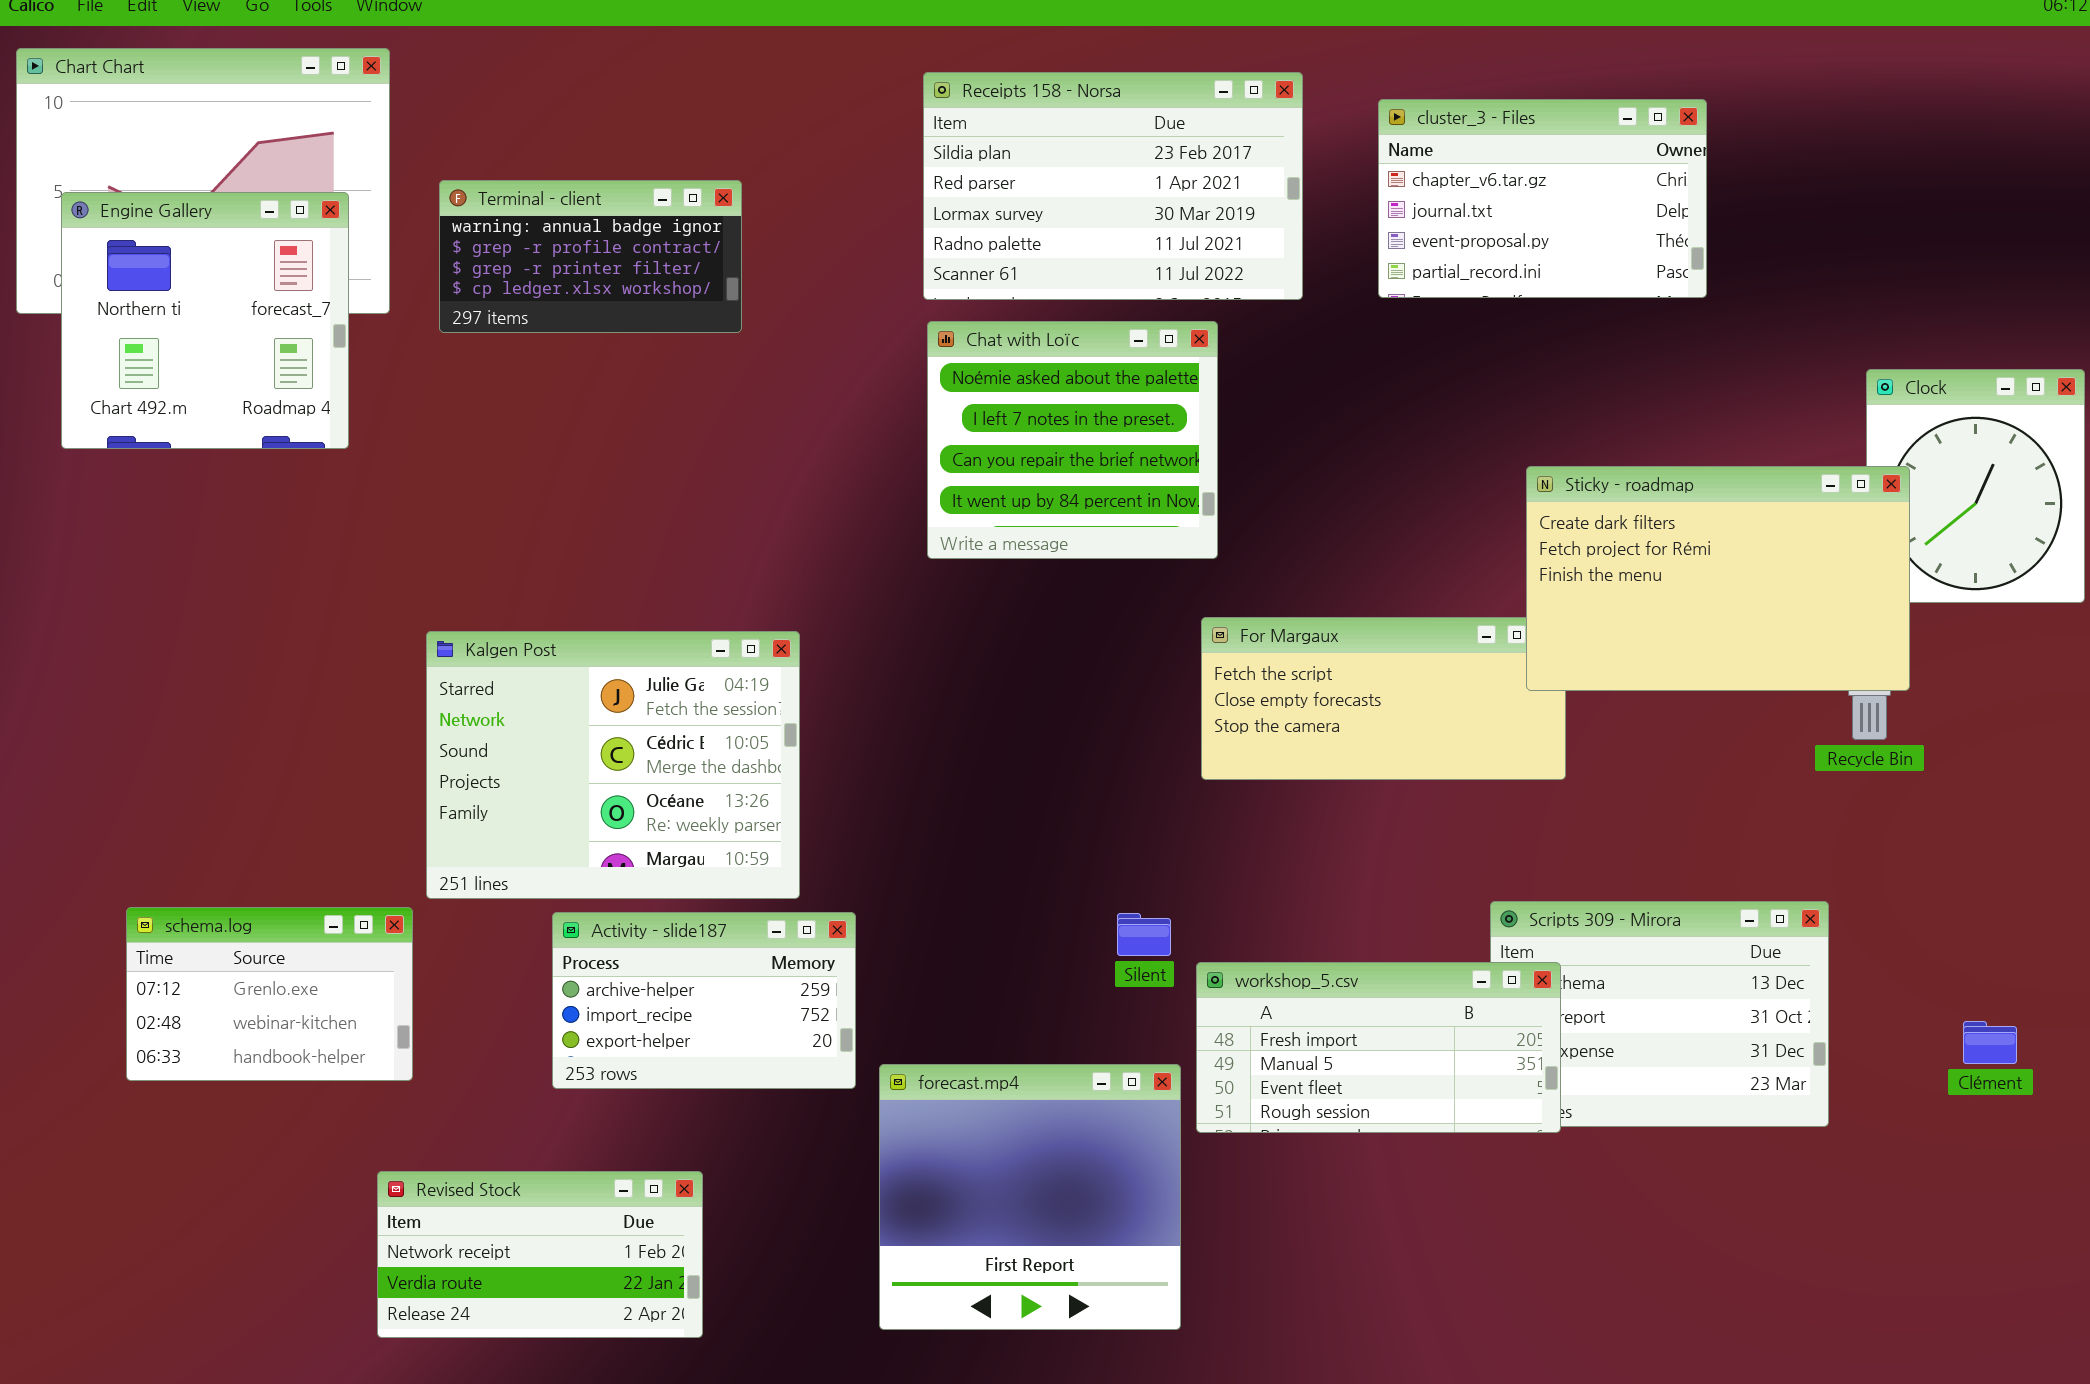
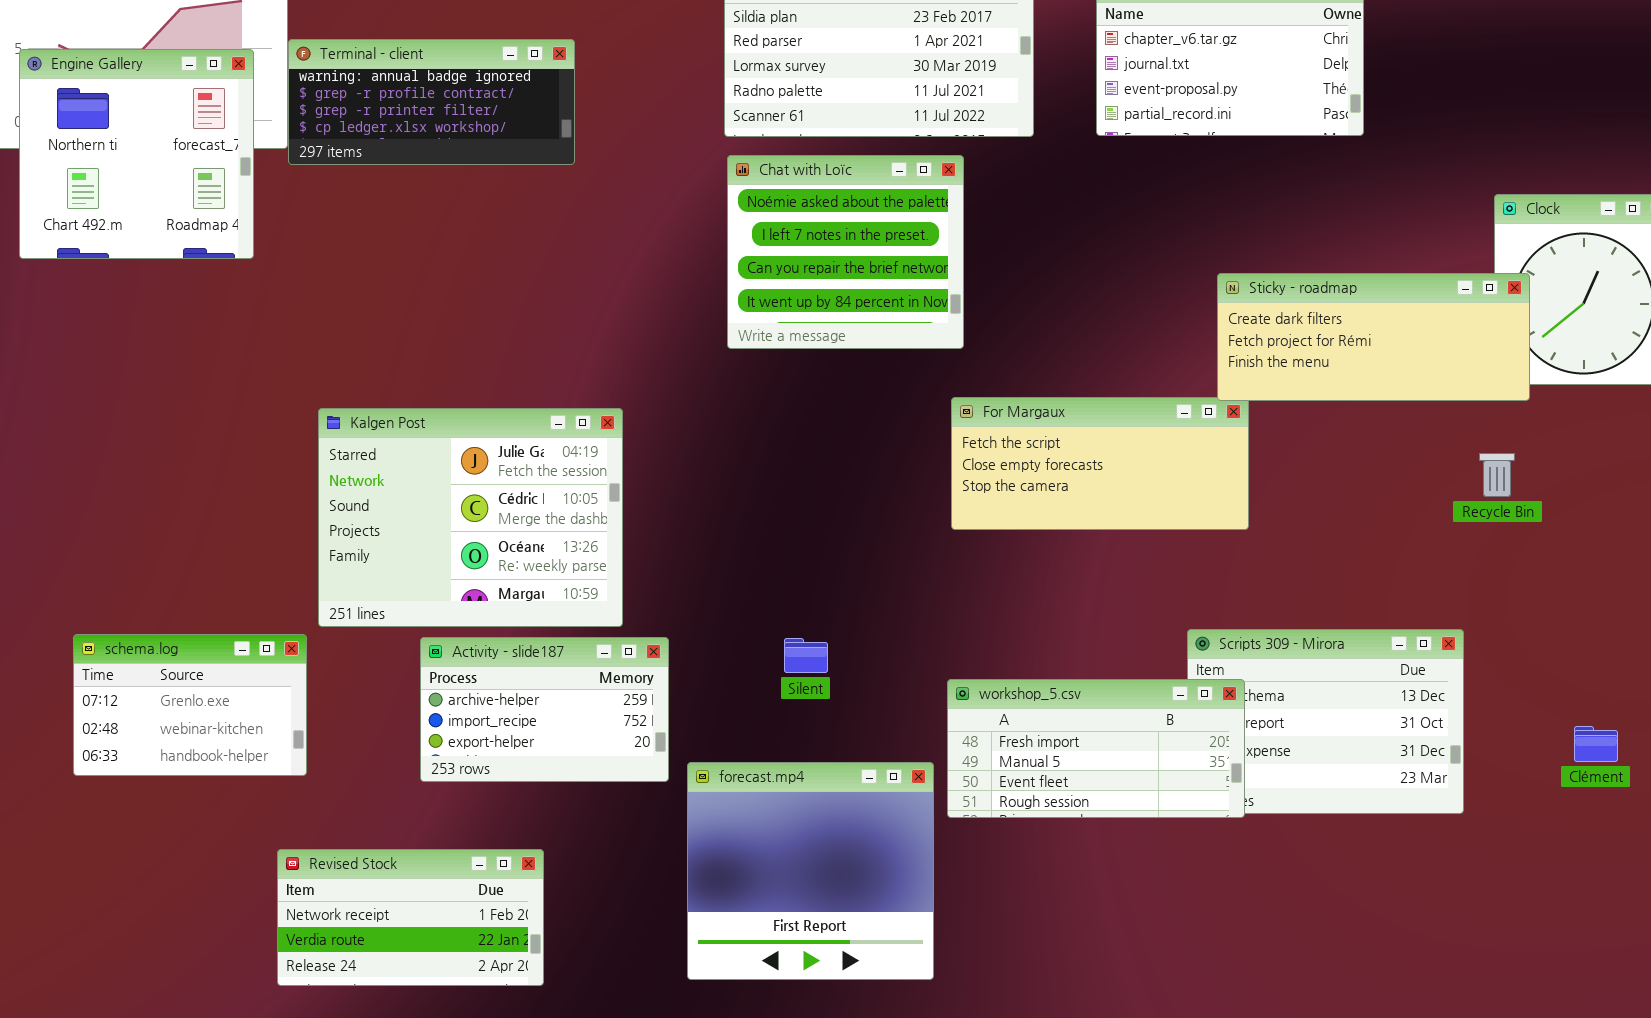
Terminal - client: [439,180,742,333] -> [288,39,575,165], resized
Sticky - roadmap: [1526,466,1910,691] -> [1217,273,1530,401], resized
Silent: [1117,913,1171,956] -> [784,638,828,673], moved

